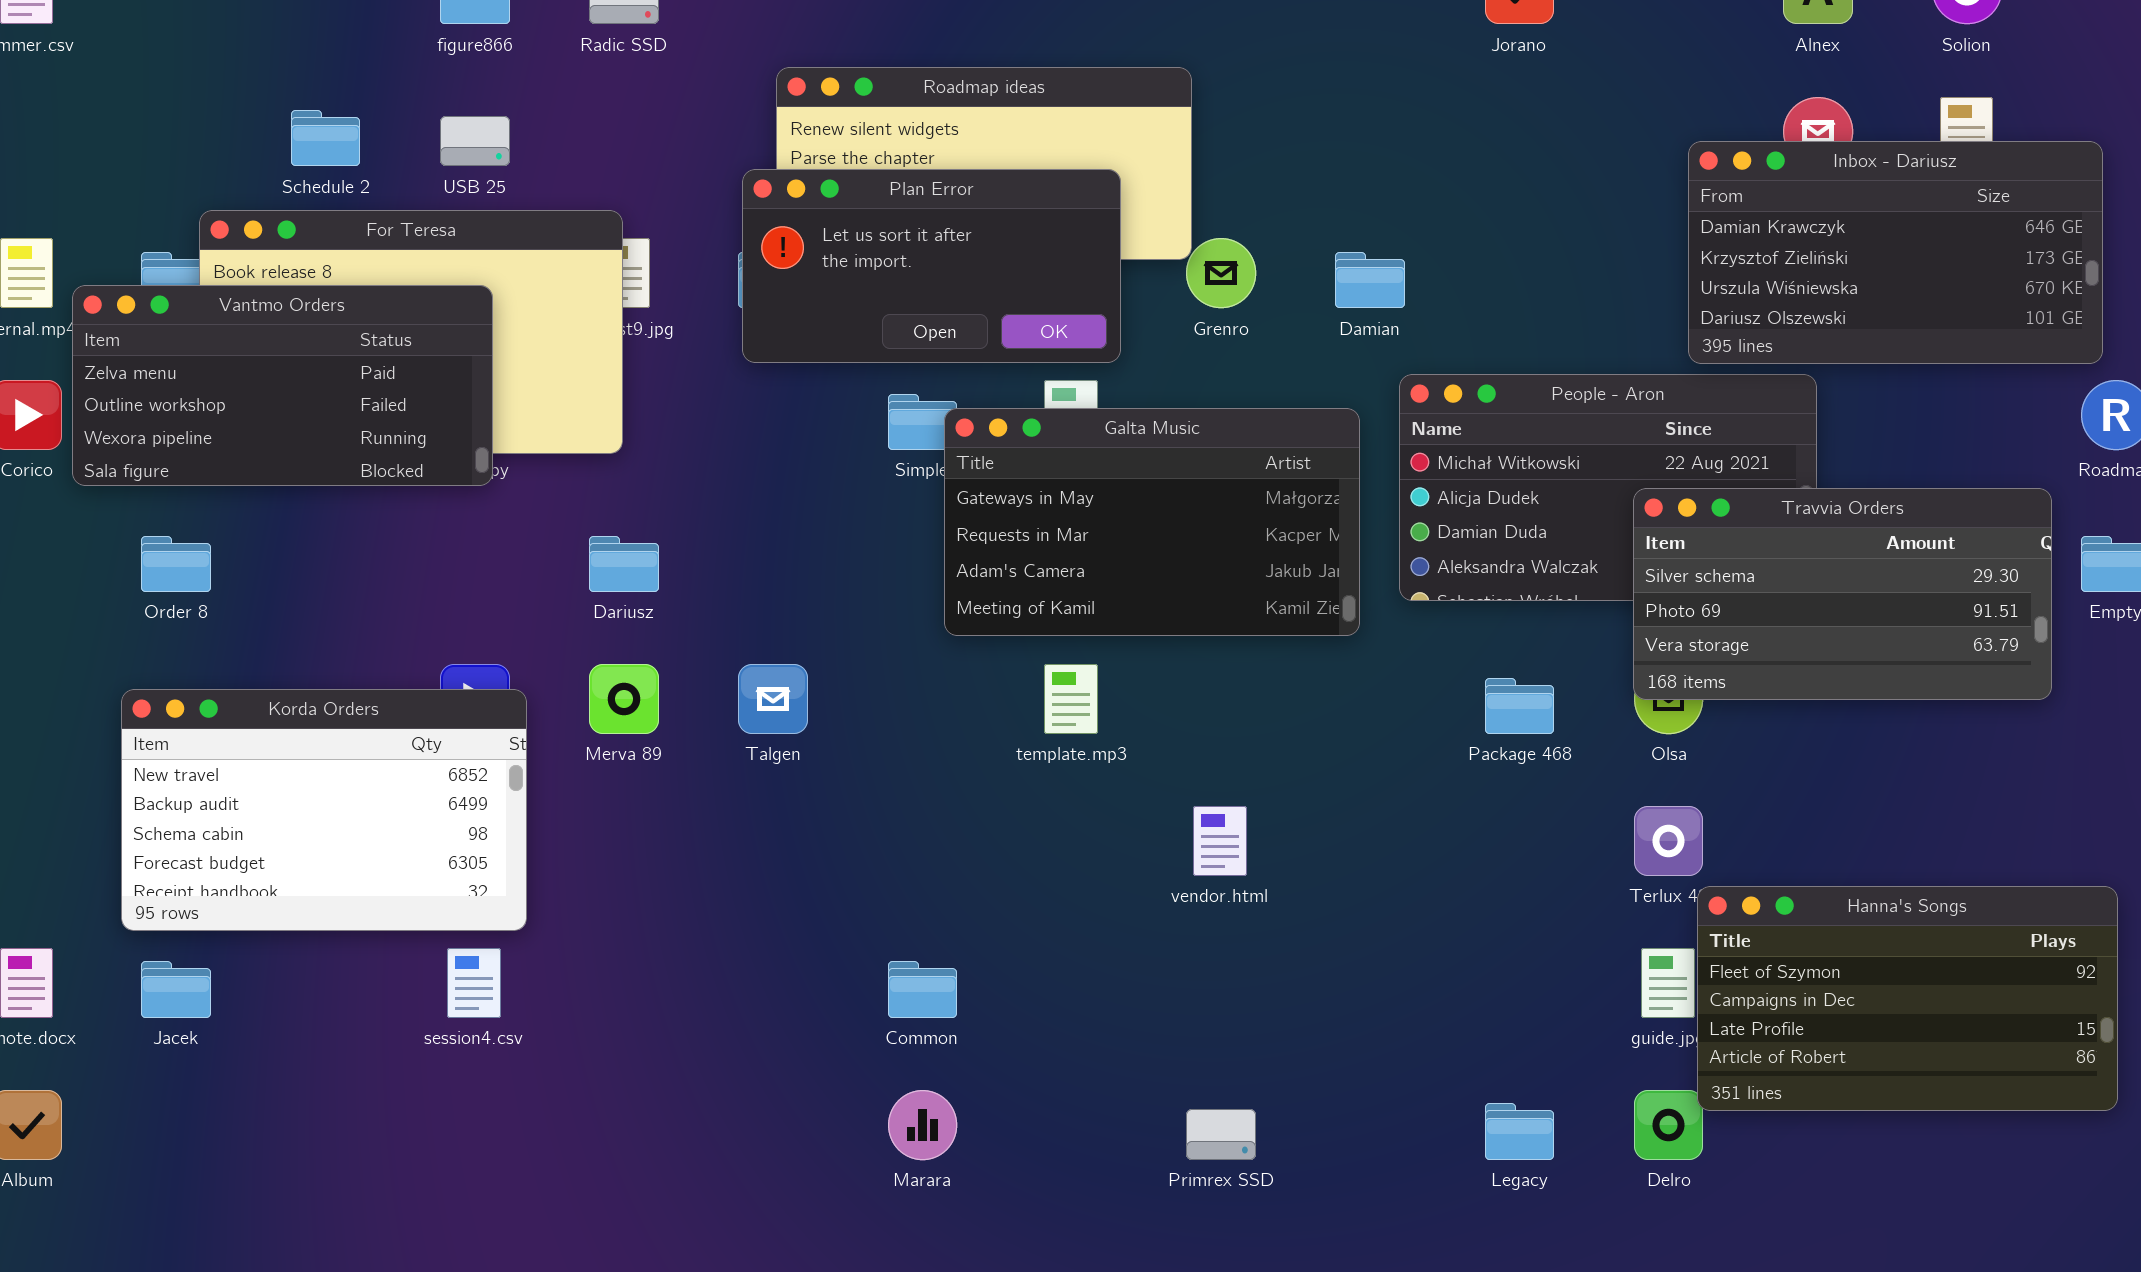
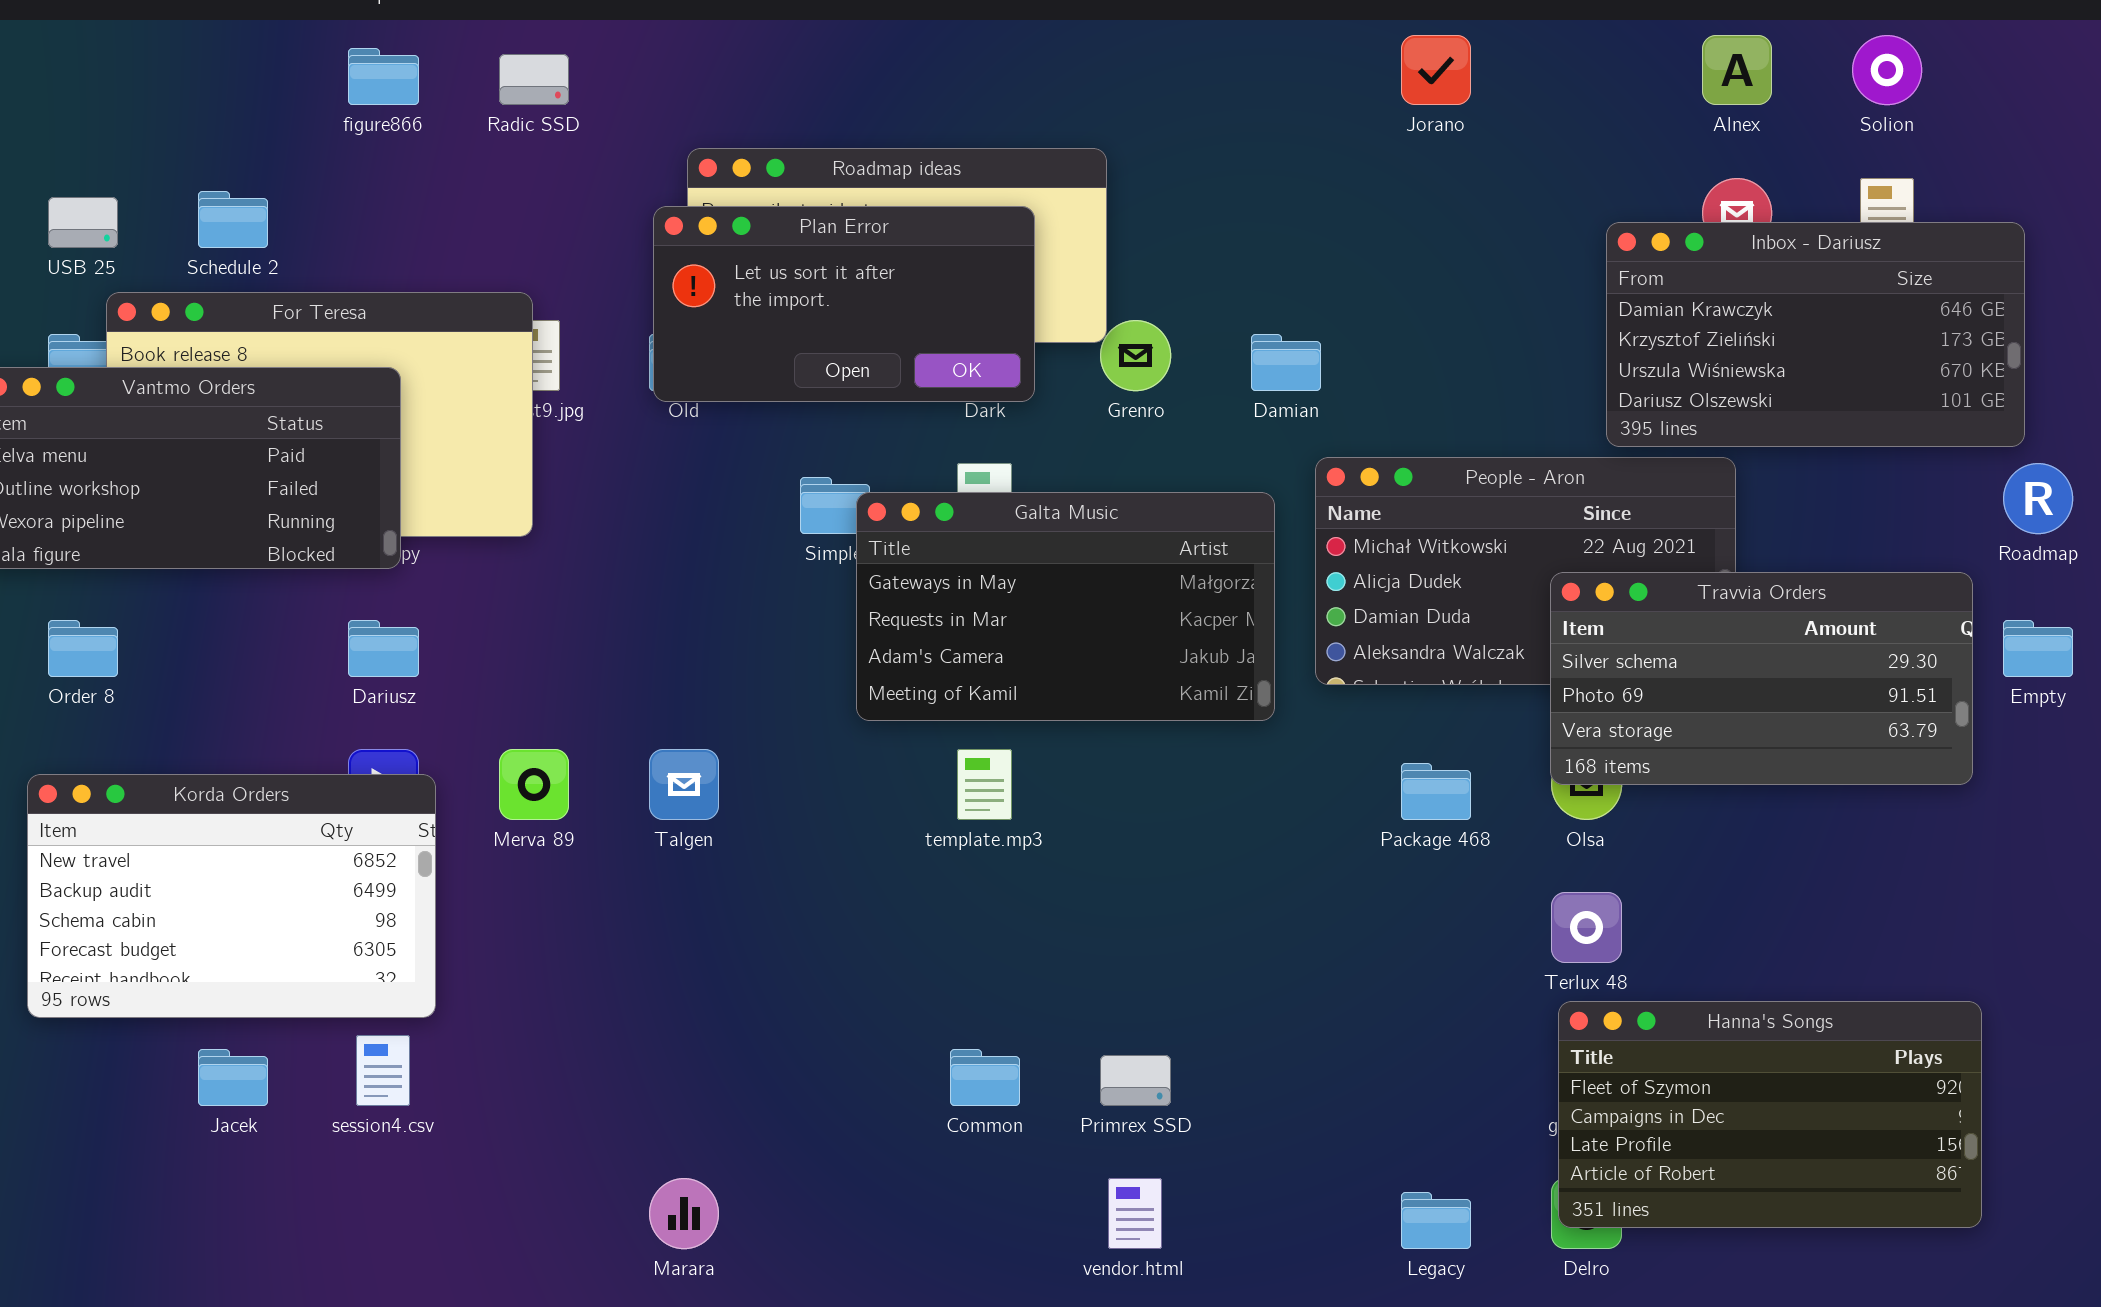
USB 25: [440,116,510,166] -> [48,197,118,248], moved
Plan Error: [742,169,1121,363] -> [653,206,1035,402], moved
Dariusz: [589,536,659,592] -> [348,620,419,677], moved
vendor.html: [1193,806,1247,876] -> [1108,1178,1162,1249], moved
Hanna's Songs: [1697,886,2118,1111] -> [1558,1001,1982,1228], moved
Jacek: [141,961,211,1018] -> [198,1049,268,1106], moved
Common: [888,961,957,1018] -> [950,1049,1020,1106], moved
Marara: [888,1090,957,1160] -> [649,1178,719,1249], moved
Primrex SSD: [1186,1109,1256,1160] -> [1100,1055,1171,1106], moved

